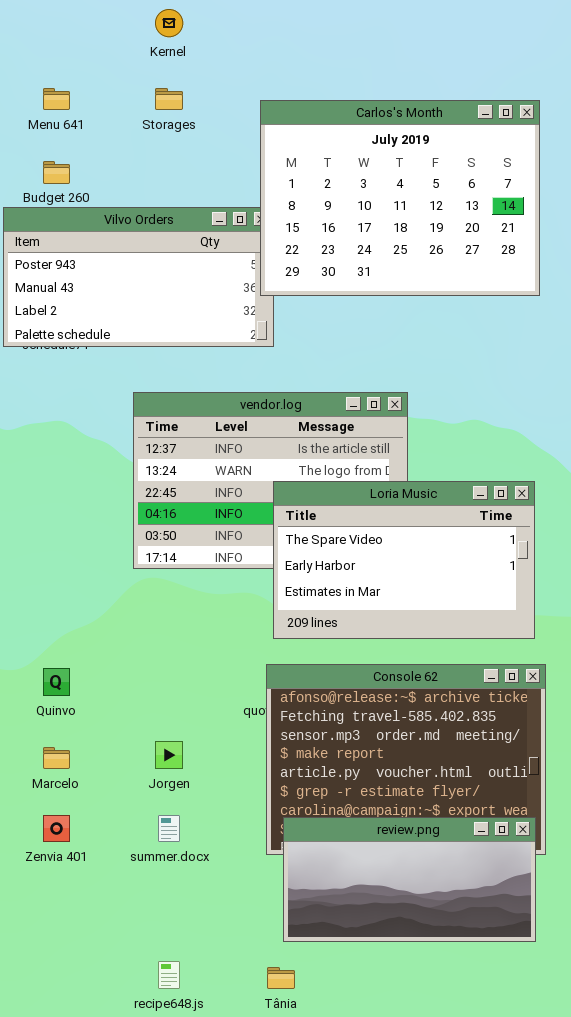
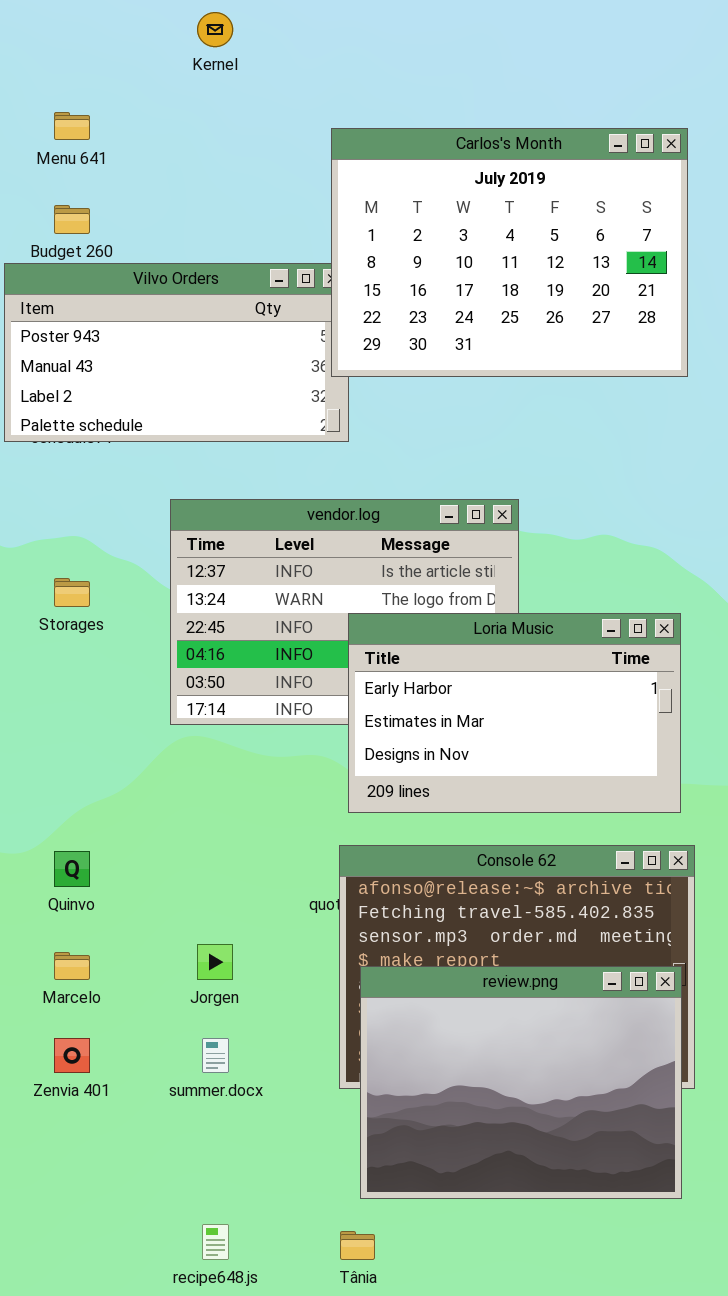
Storages: [155,88,183,110] -> [54,578,90,607], moved
Loria Music: [273,481,535,639] -> [348,613,681,813], scrolled down 1 row
review.png: [283,817,536,942] -> [360,966,682,1199], resized

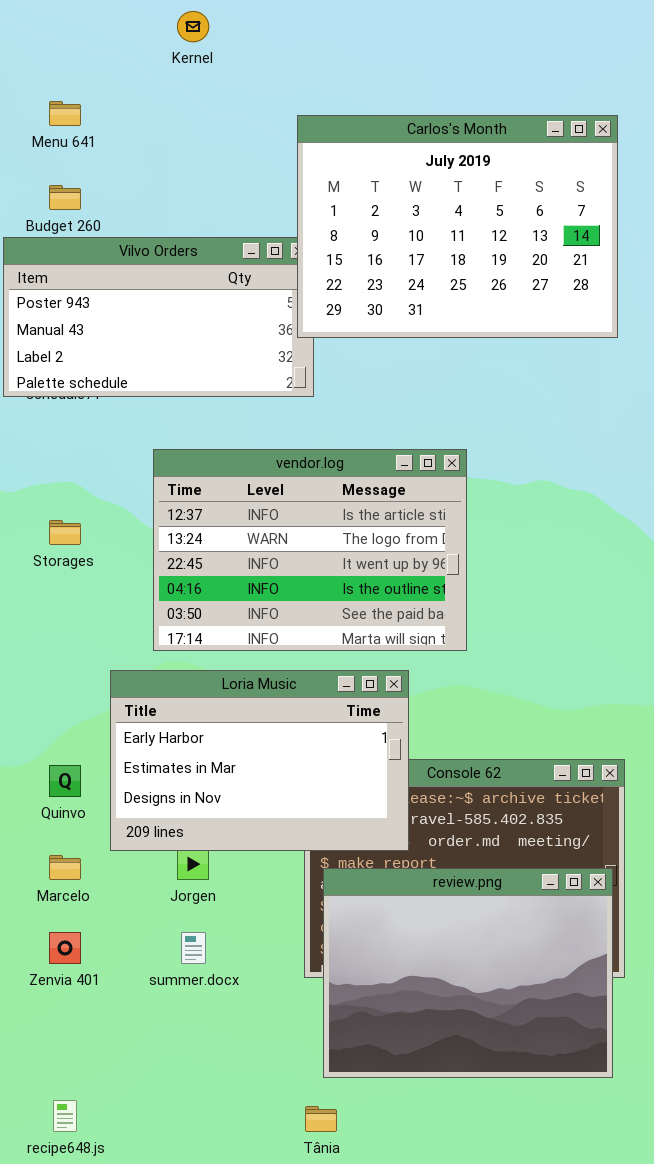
Loria Music: [348,613,681,813] -> [110,670,409,851], moved
recipe648.js: [202,1224,229,1260] -> [53,1100,77,1132], moved

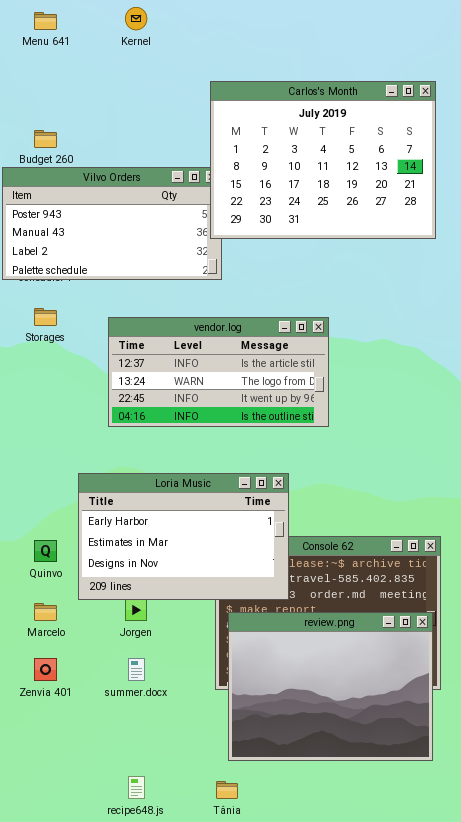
Menu 641: [49,101,81,126] -> [34,12,57,30], moved
vendor.log: [153,449,467,651] -> [108,317,329,427], resized
Storages: [49,520,81,545] -> [34,308,57,326], moved
recipe648.js: [53,1100,77,1132] -> [128,776,145,799], moved

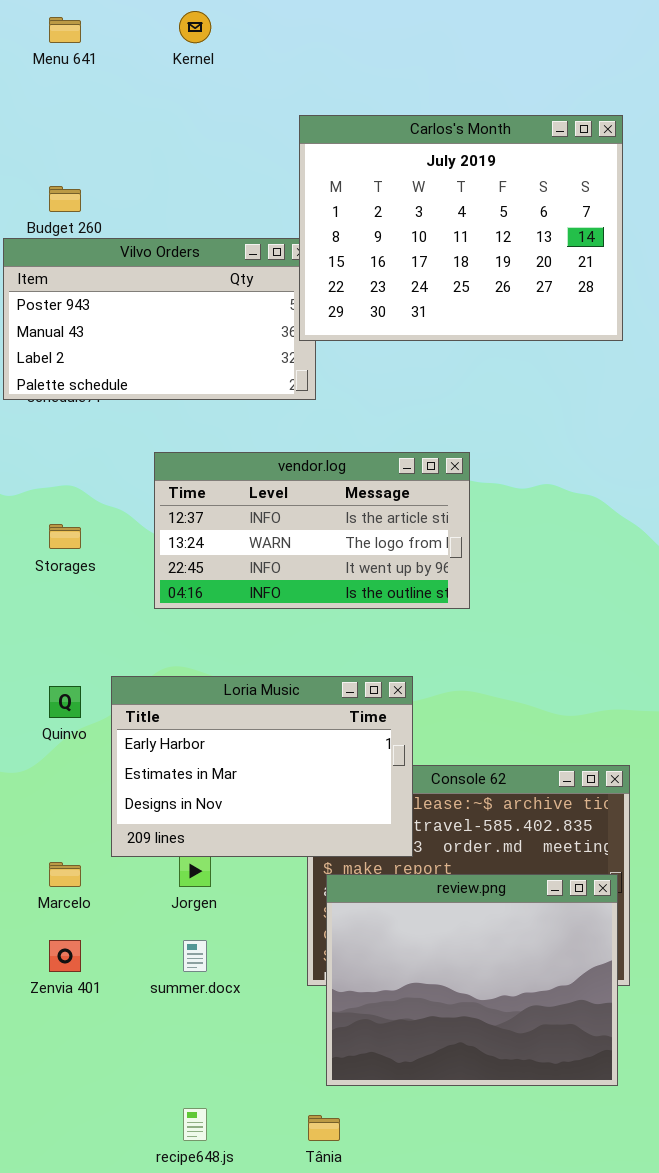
Storages: [34,308,57,326] -> [49,524,81,549], moved
Quinvo: [34,540,57,562] -> [49,686,81,718], moved

